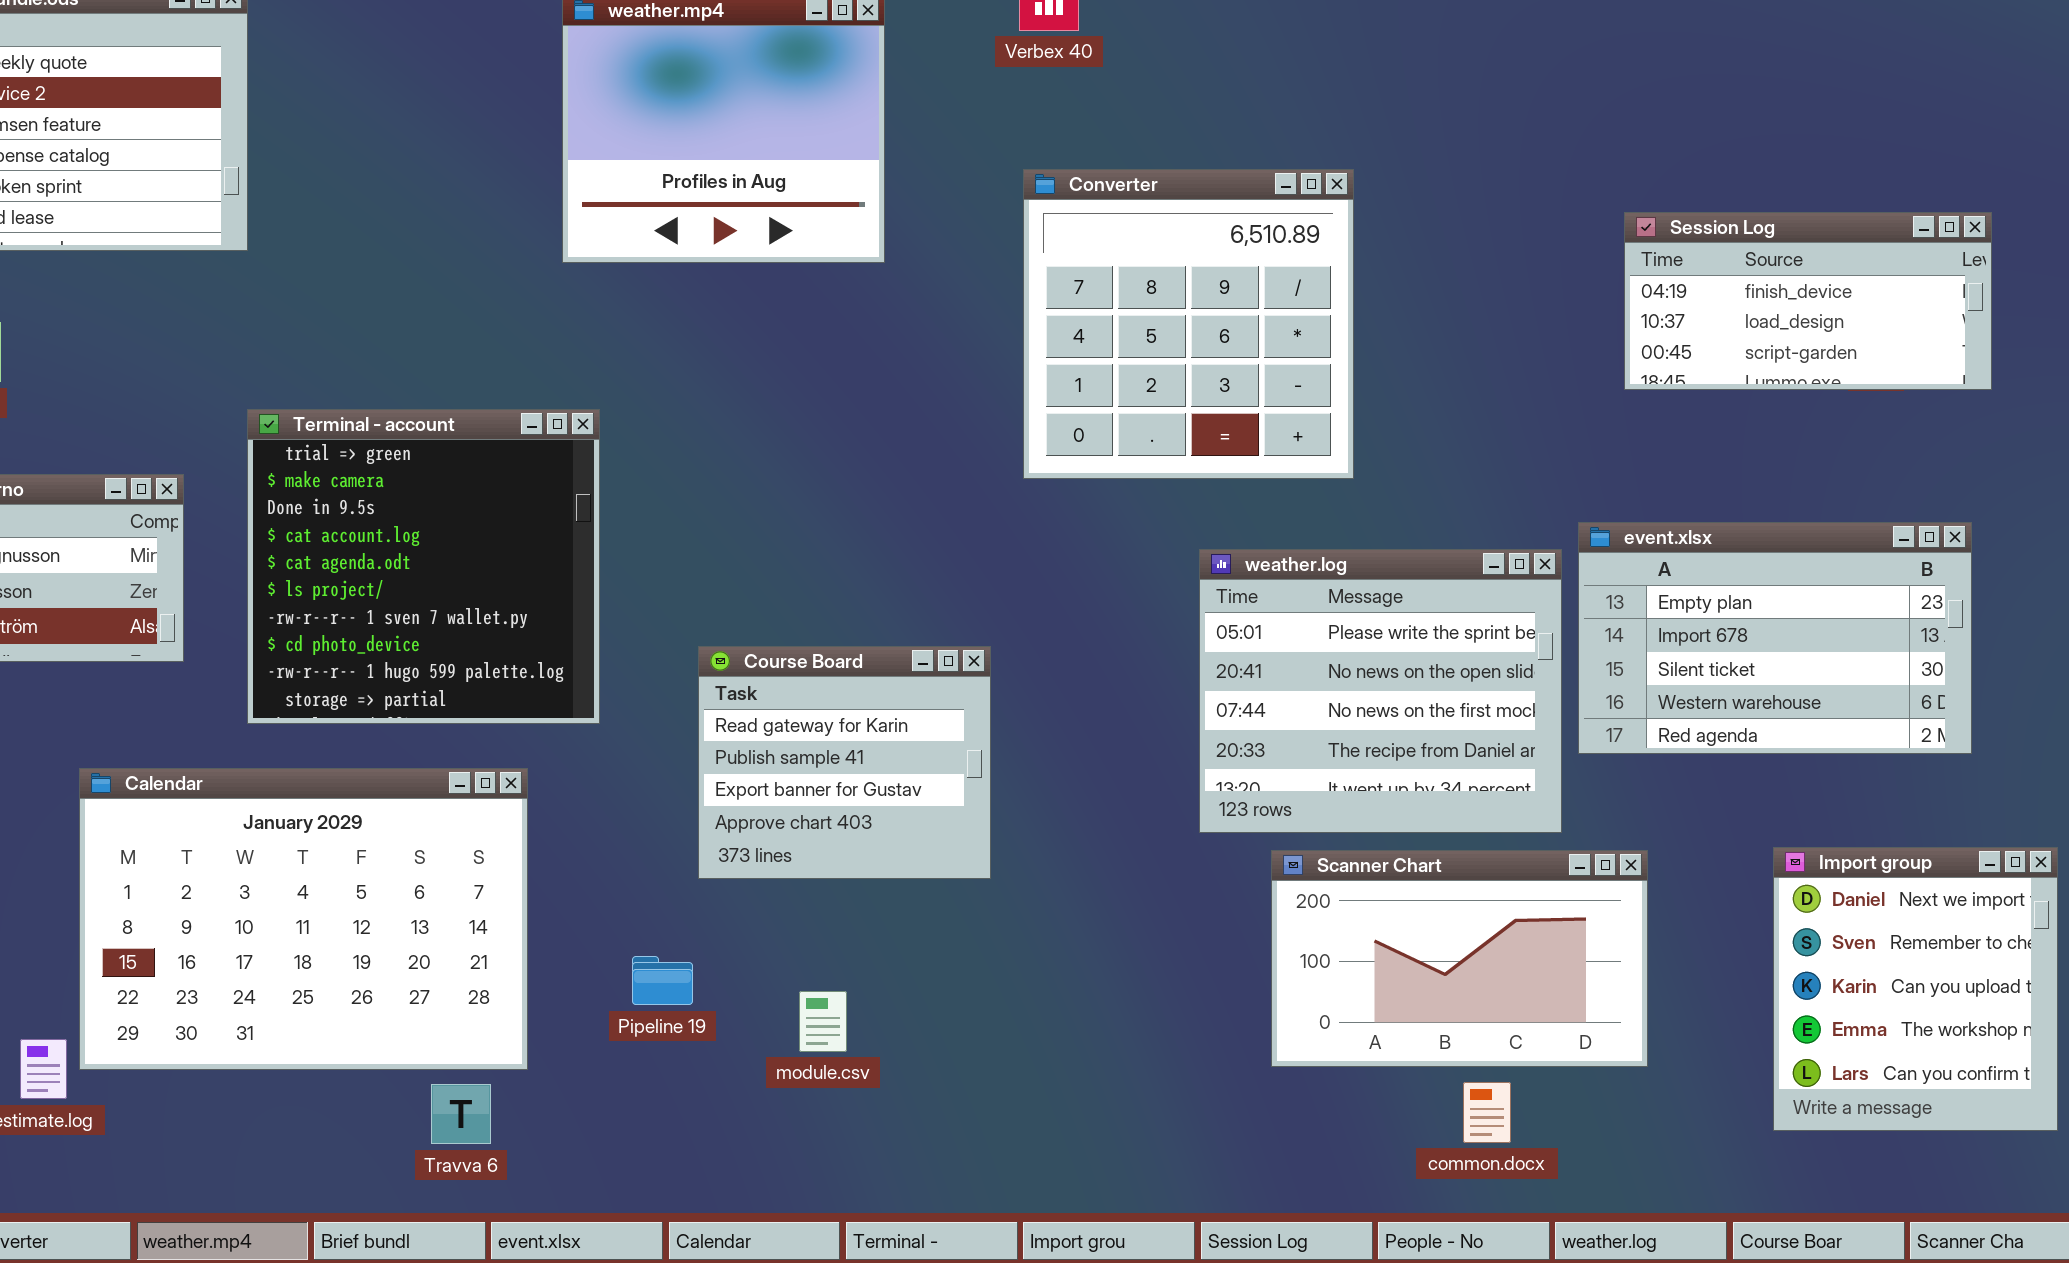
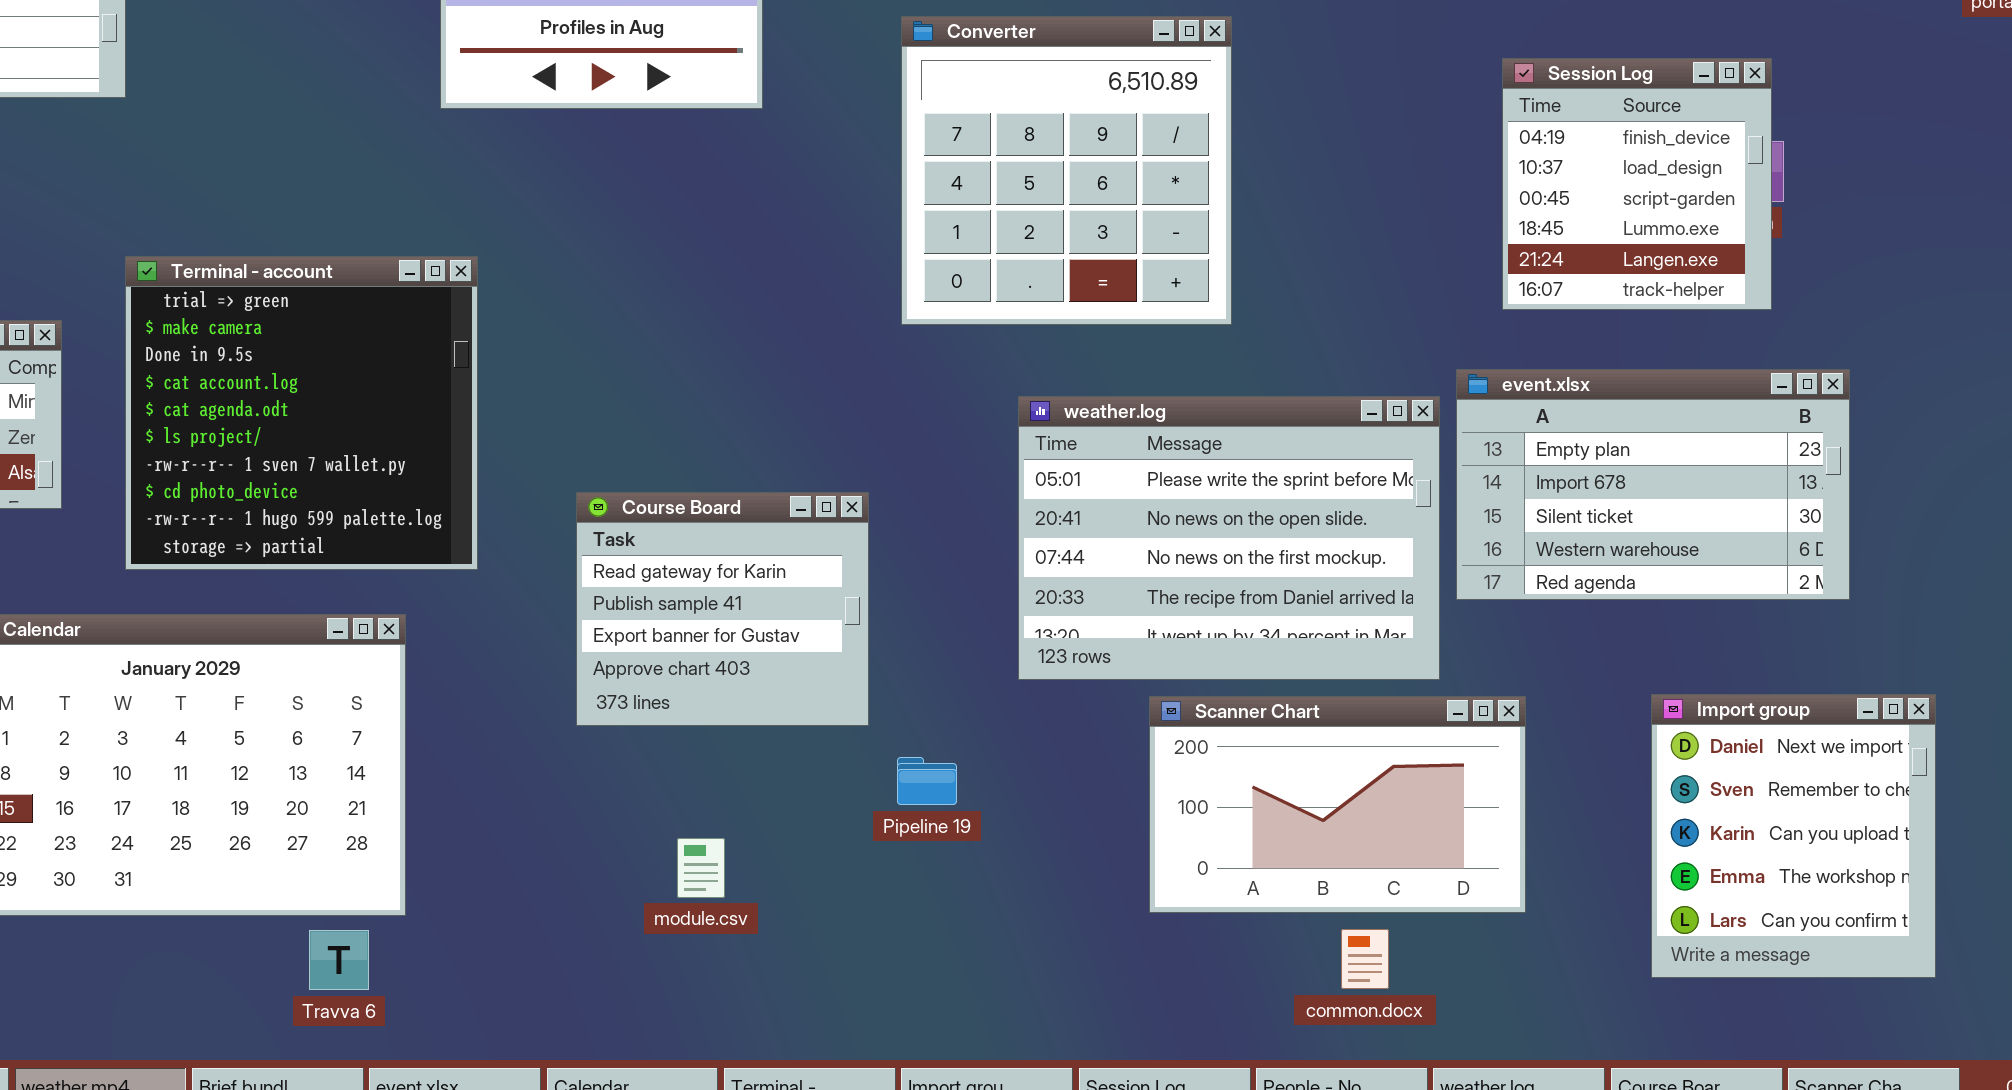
Session Log: [1624,212,1992,390] -> [1502,58,1772,310], resized
weather.log: [1199,549,1562,833] -> [1018,396,1440,680], resized
Pipeline 19: [632,956,693,1005] -> [897,757,957,805], moved

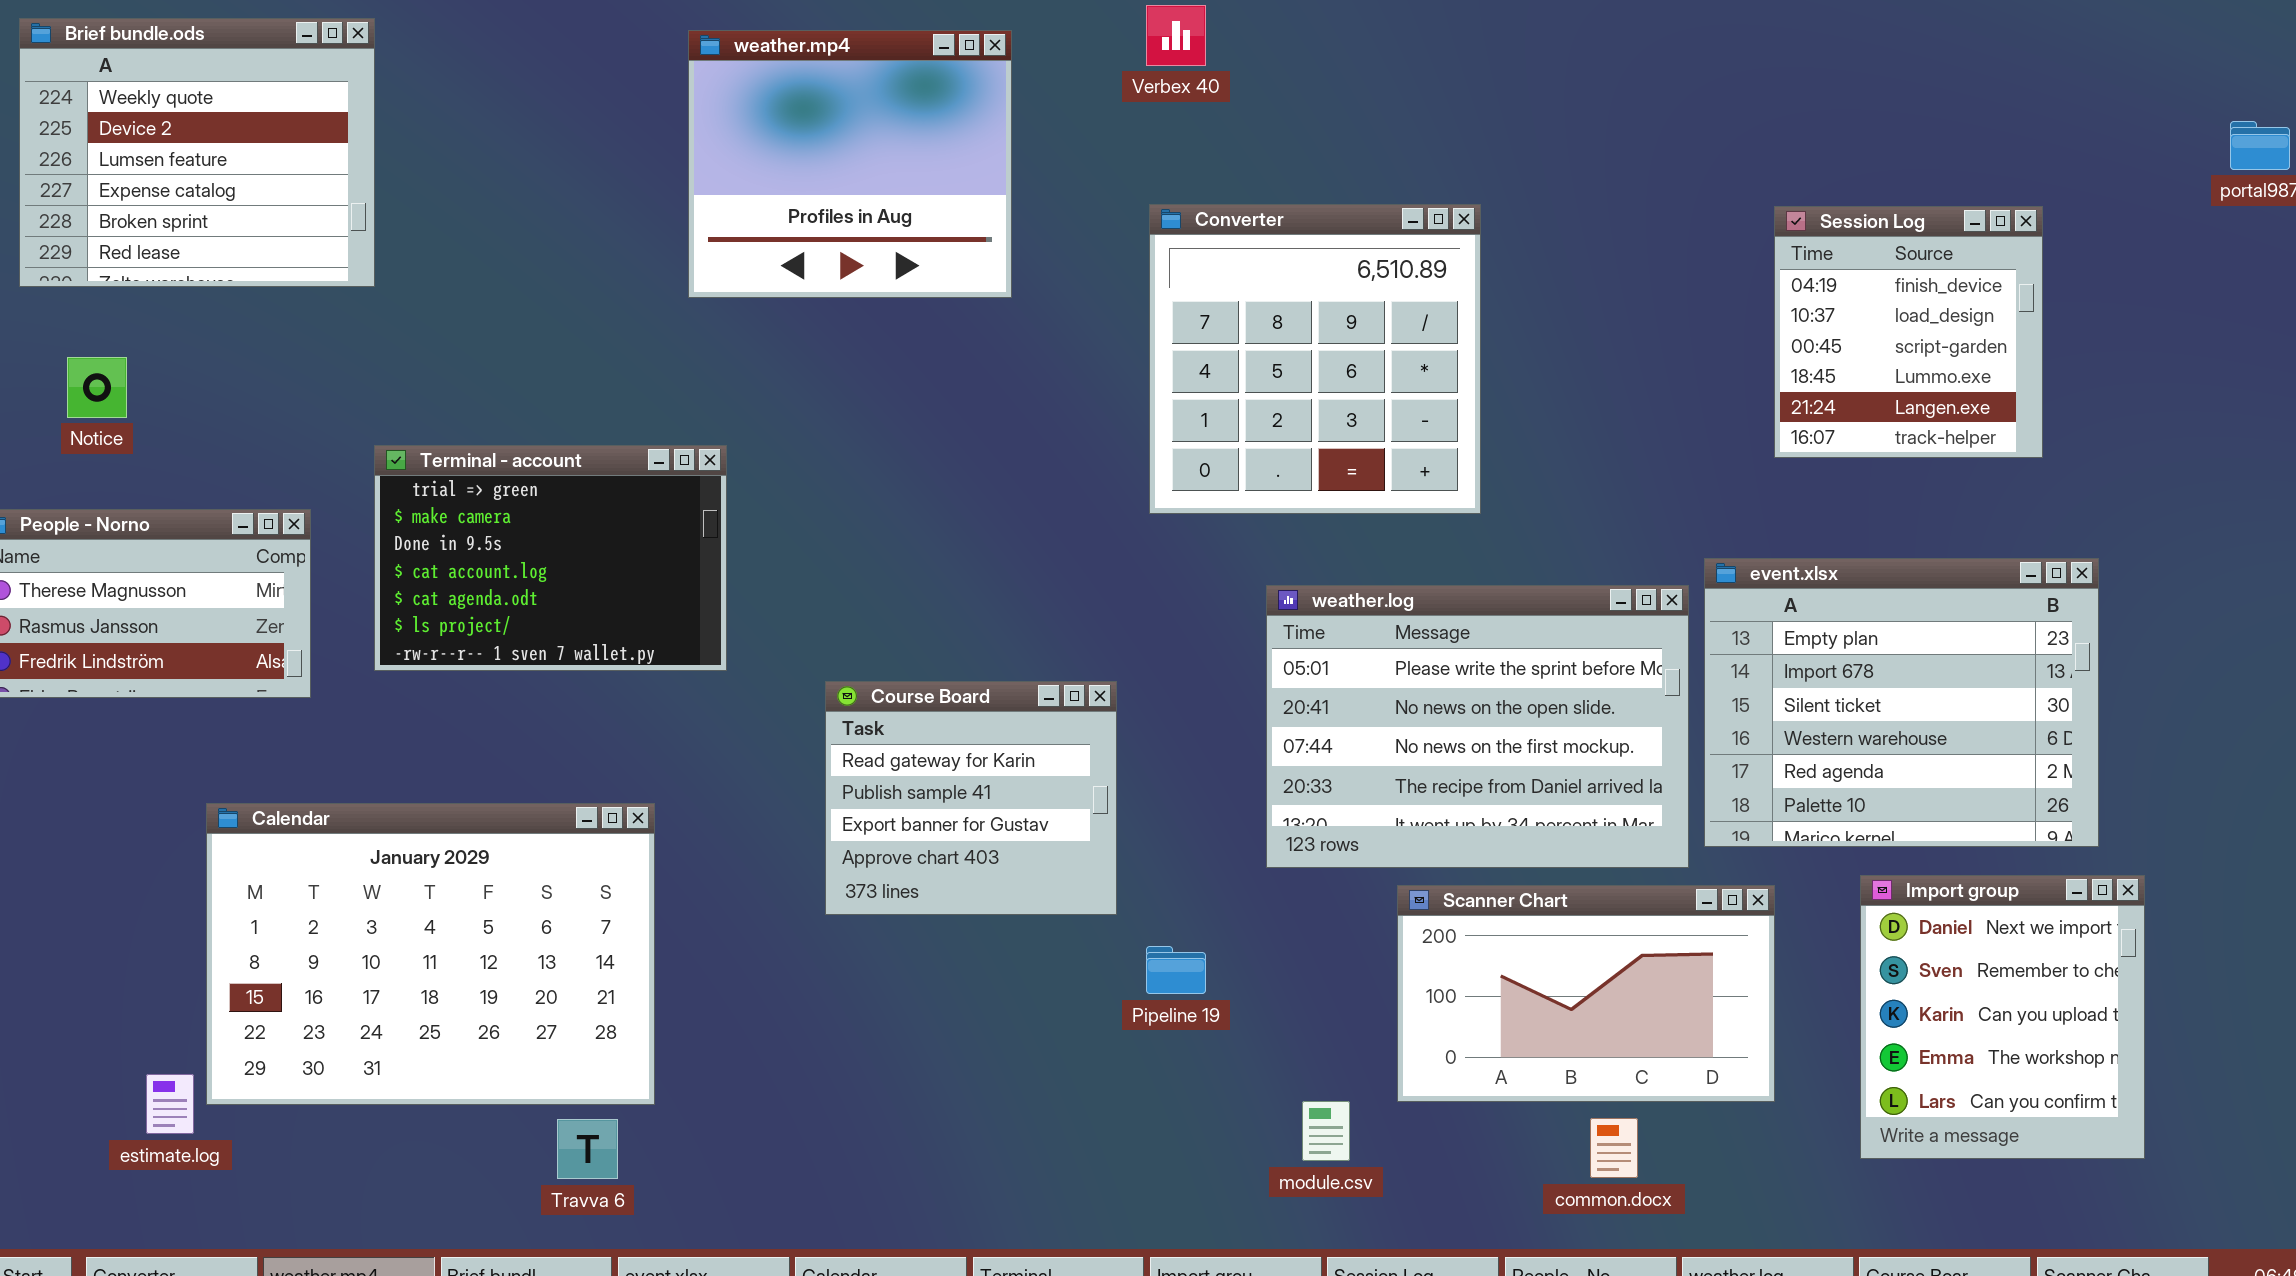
Session Log: [1502,58,1772,310] -> [1774,206,2043,458], moved
Terminal - account: [125,256,478,570] -> [374,445,727,671], resized
event.xlsx: [1456,369,1850,600] -> [1704,558,2099,847], resized
Import group: [1651,694,1936,978] -> [1860,875,2145,1159], moved
module.csv: [677,838,725,898] -> [1302,1101,1350,1161], moved

